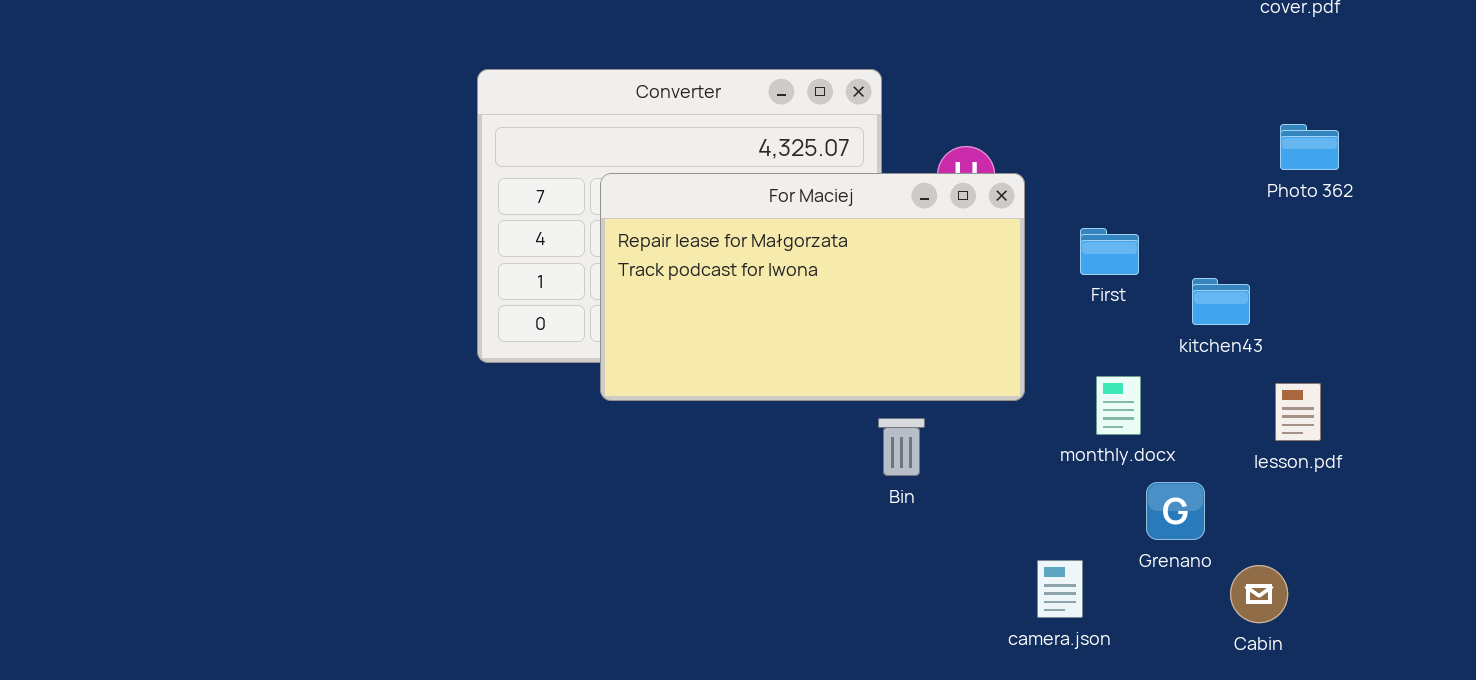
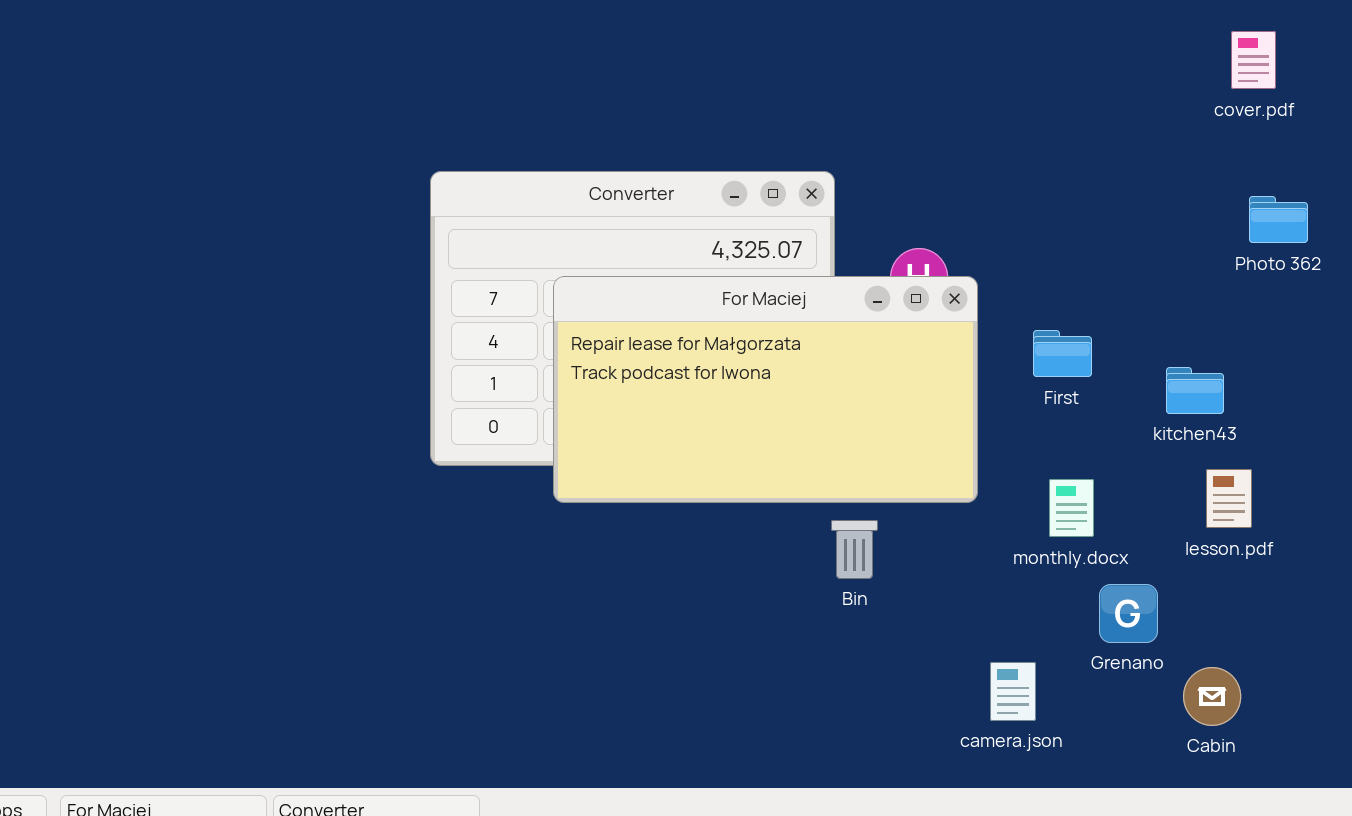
Photo 362: [1280,124,1339,170] -> [1249,196,1308,243], moved
kitchen43: [1192,278,1250,325] -> [1166,367,1224,414], moved
lesson.pdf: [1275,383,1321,441] -> [1206,469,1252,528], moved

